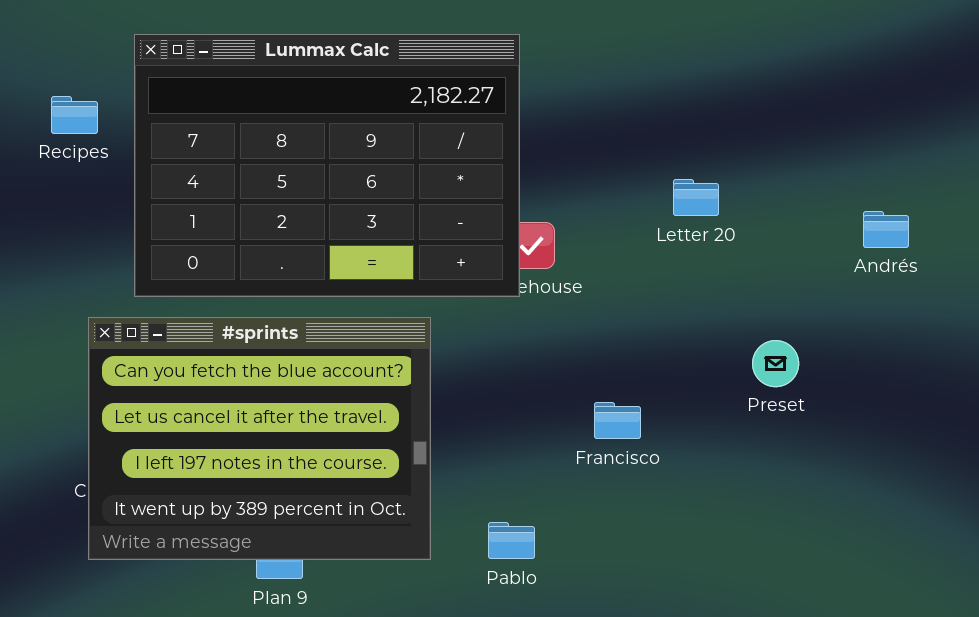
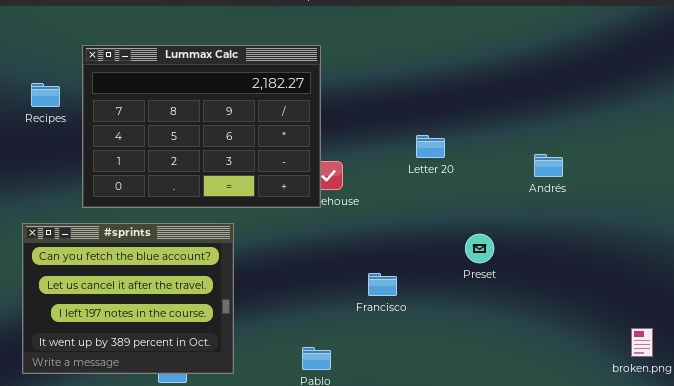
#sprints: [88,317,431,560] -> [22,223,234,374], moved

